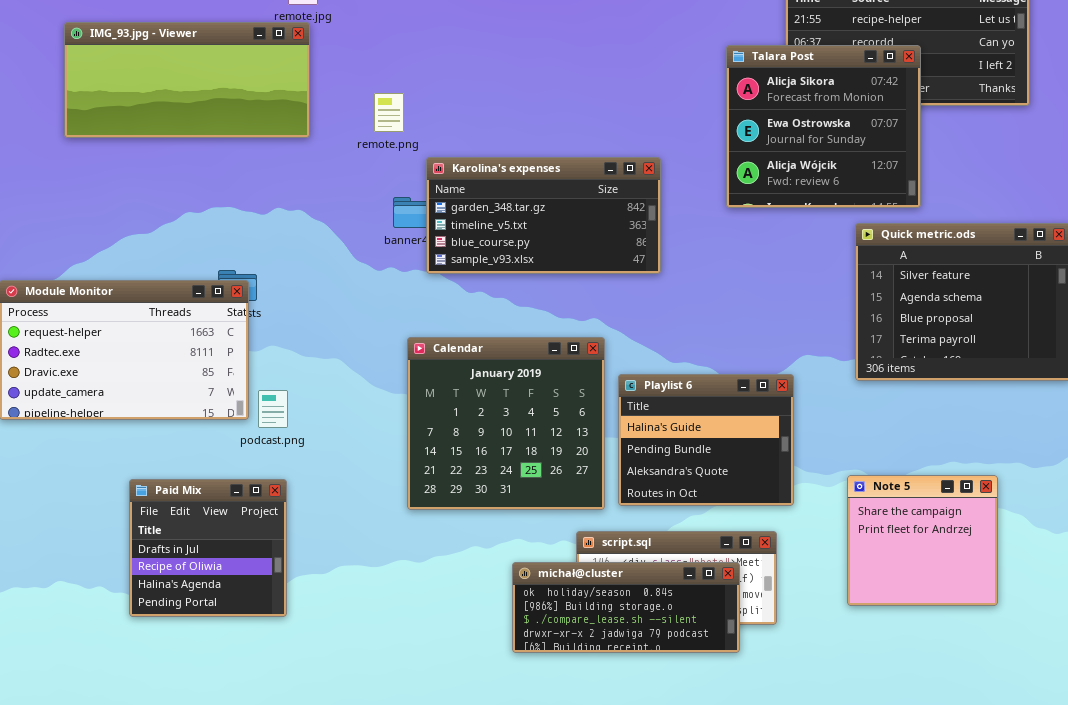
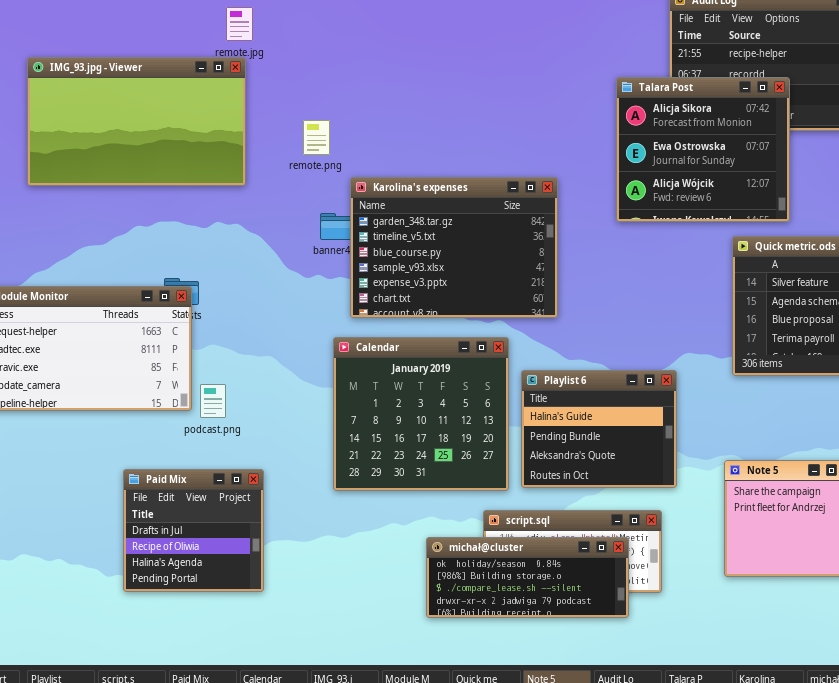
IMG_93.jpg - Viewer: [64,22,310,138] -> [27,57,246,186], resized
Karolina's expenses: [426,157,661,274] -> [350,177,558,318], resized
Paid Mix: [129,479,287,617] -> [123,469,264,592], moved

